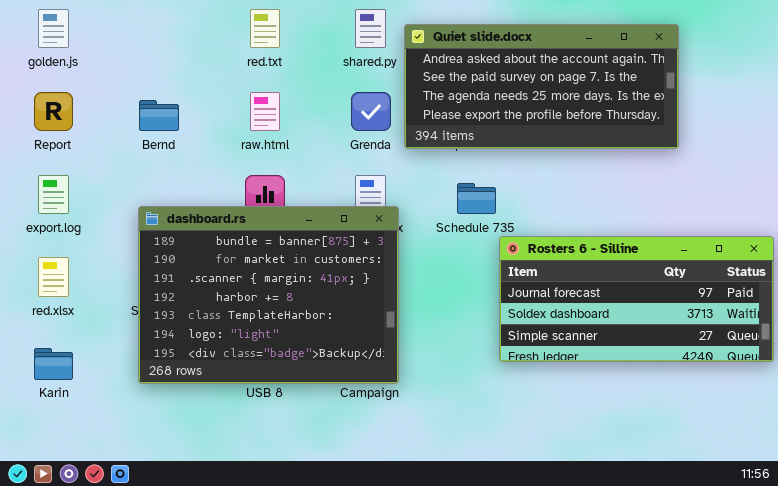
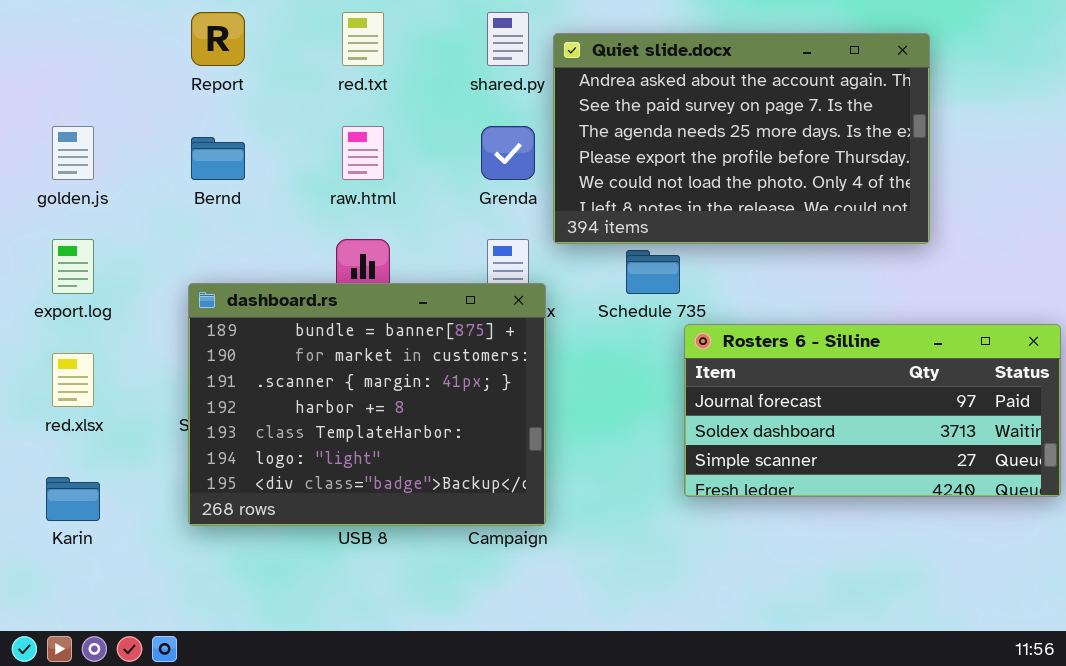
golden.js: [38,9,69,48] -> [52,126,94,180], moved
Quiet slide.docx: [404,24,679,149] -> [553,33,930,244], resized
Report: [34,92,73,131] -> [191,12,245,66], moved

